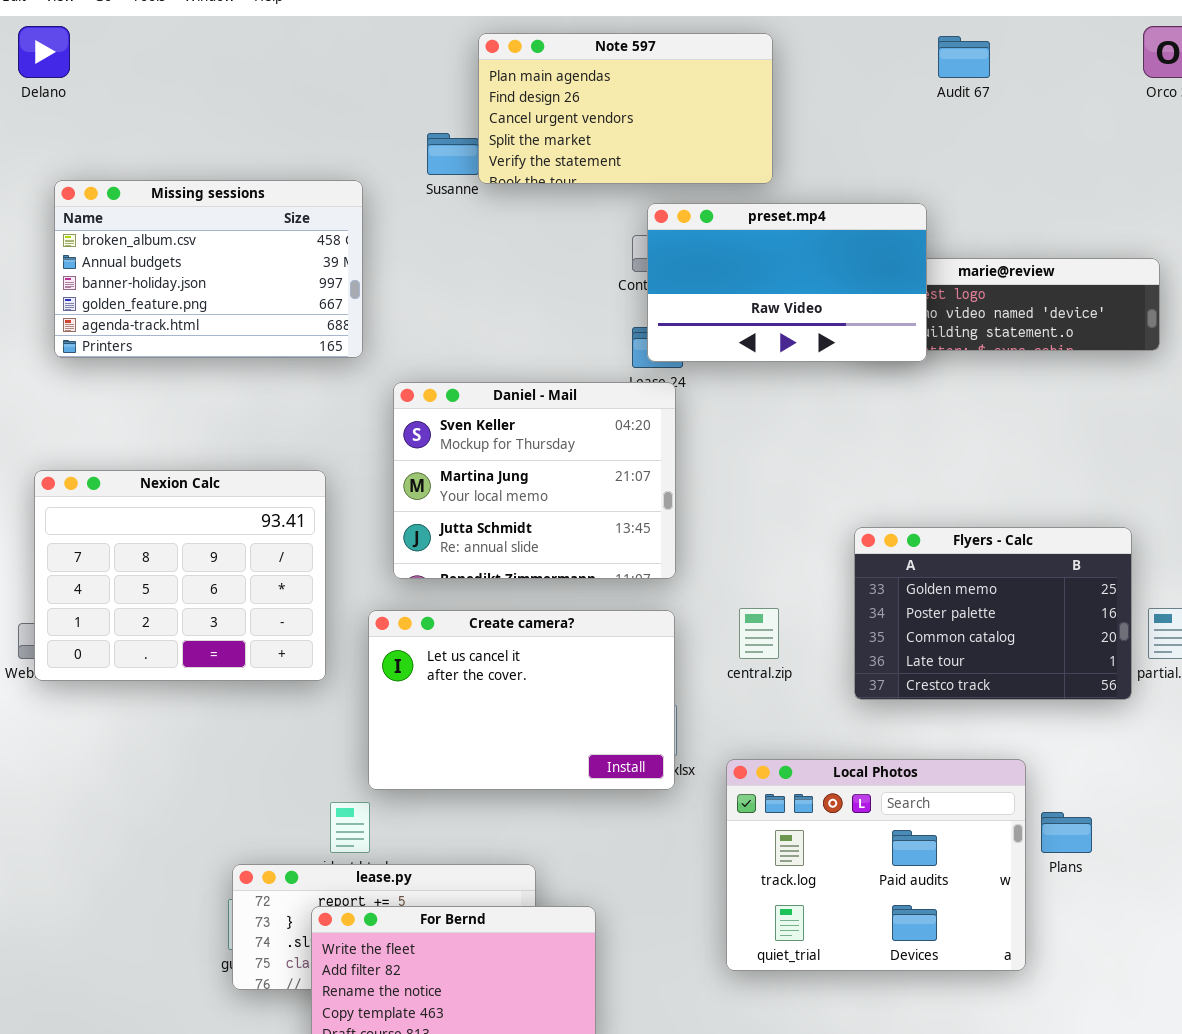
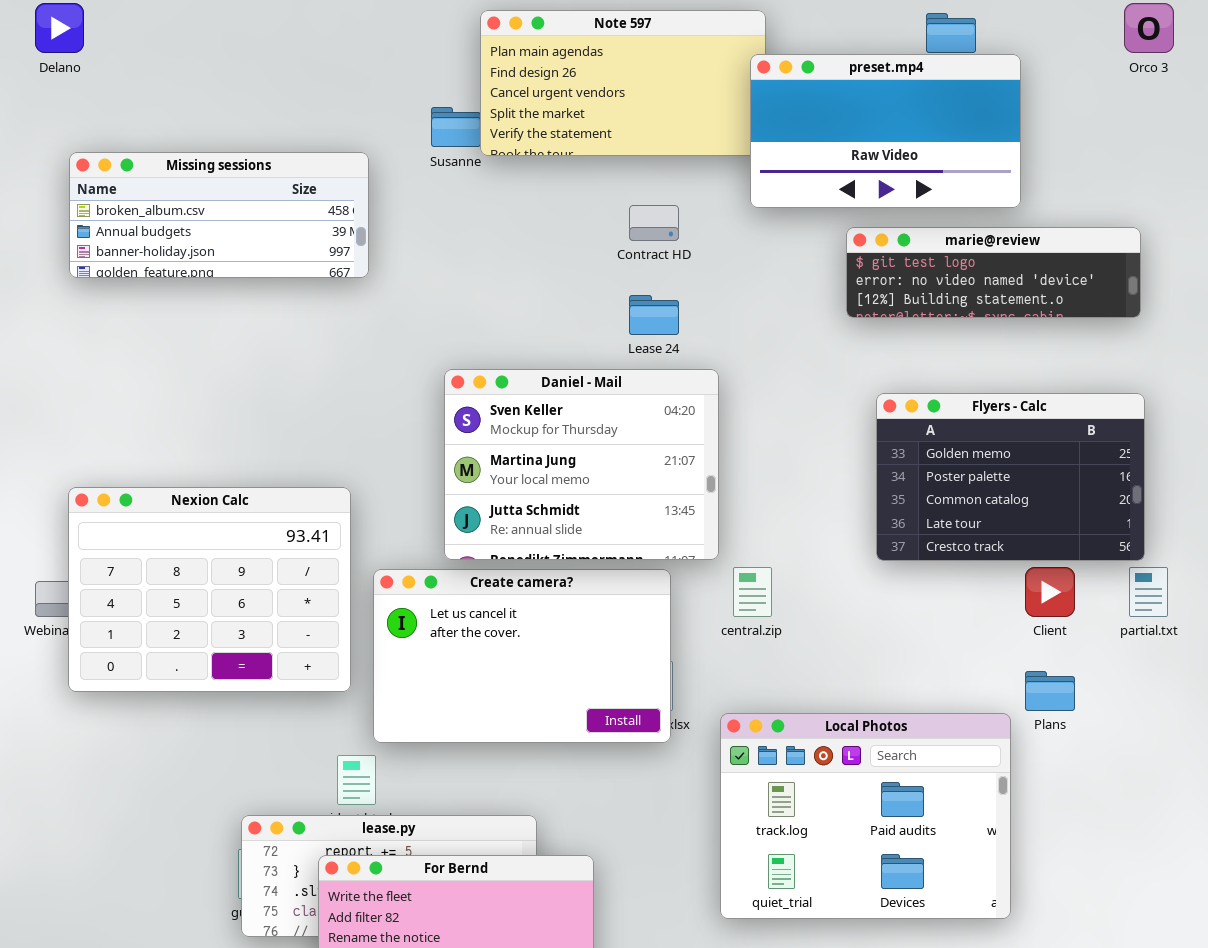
Missing sessions: [54,180,363,358] -> [69,152,369,278], resized
preset.mp4: [647,203,927,362] -> [750,54,1021,208], moved
Daniel - Mail: [393,382,676,579] -> [444,369,719,560], moved
Nexion Calc: [34,470,326,681] -> [68,487,351,692], moved
Flyers - Calc: [854,527,1132,700] -> [876,393,1145,561], moved
Plans: [1041,812,1092,853] -> [1025,671,1075,711], moved

